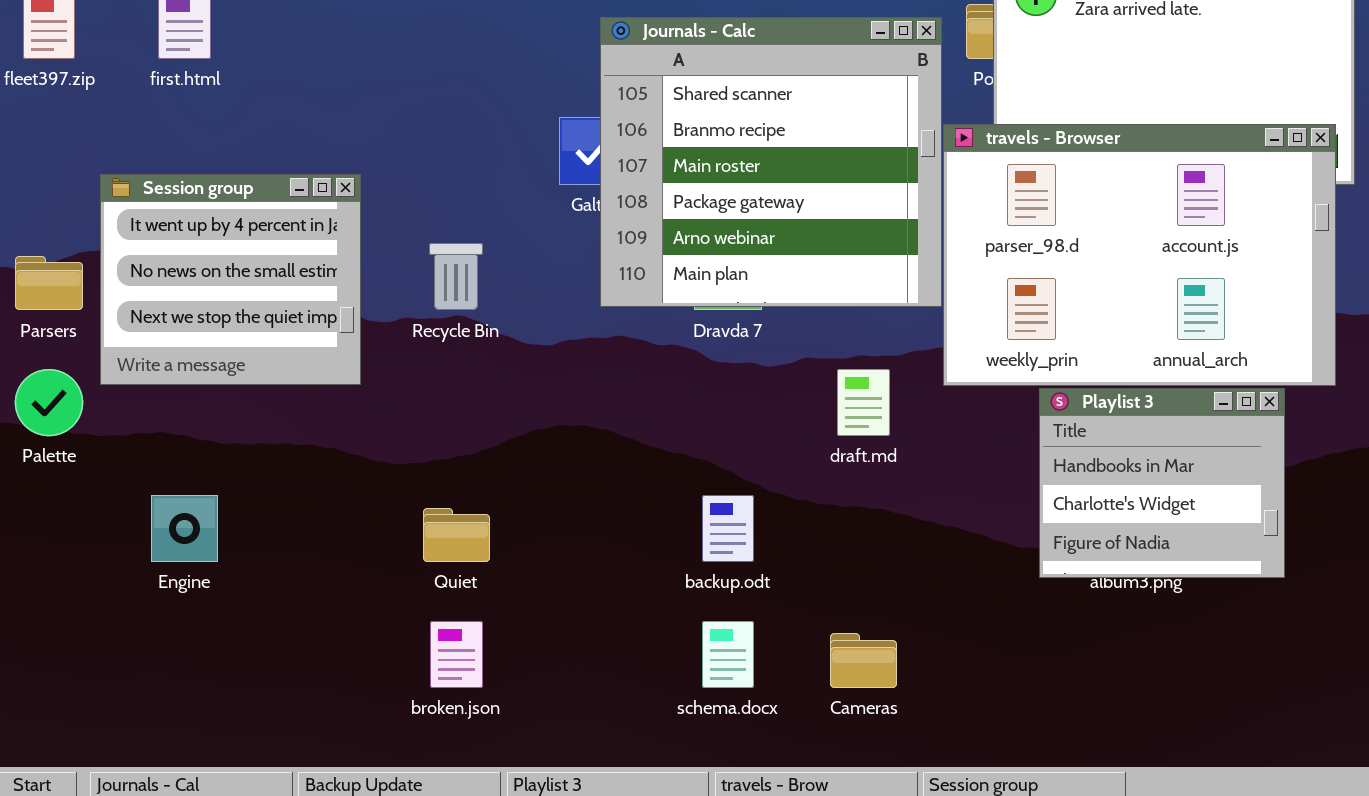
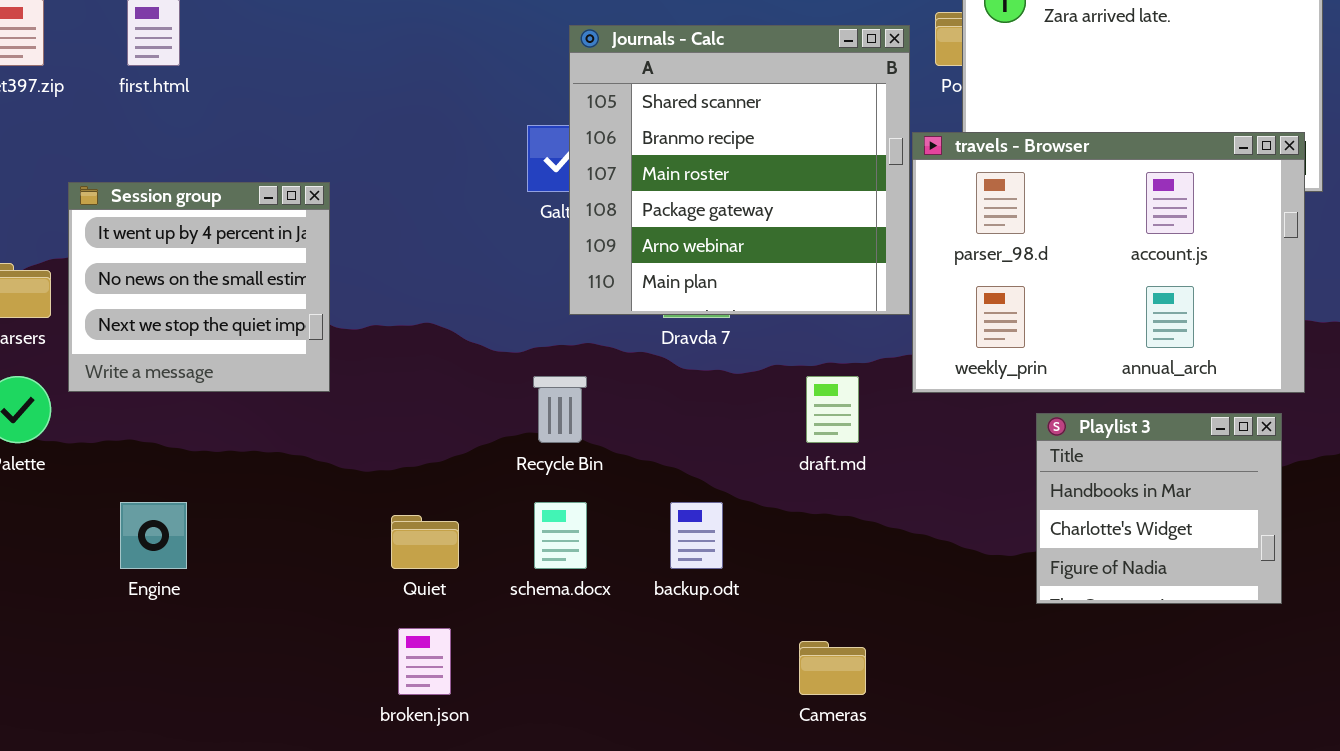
Recycle Bin: [429,243,483,310] -> [533,376,587,443], moved
Playlist 3: [1039,388,1285,578] -> [1036,413,1282,604], moved
schema.docx: [702,621,754,688] -> [534,502,587,569], moved

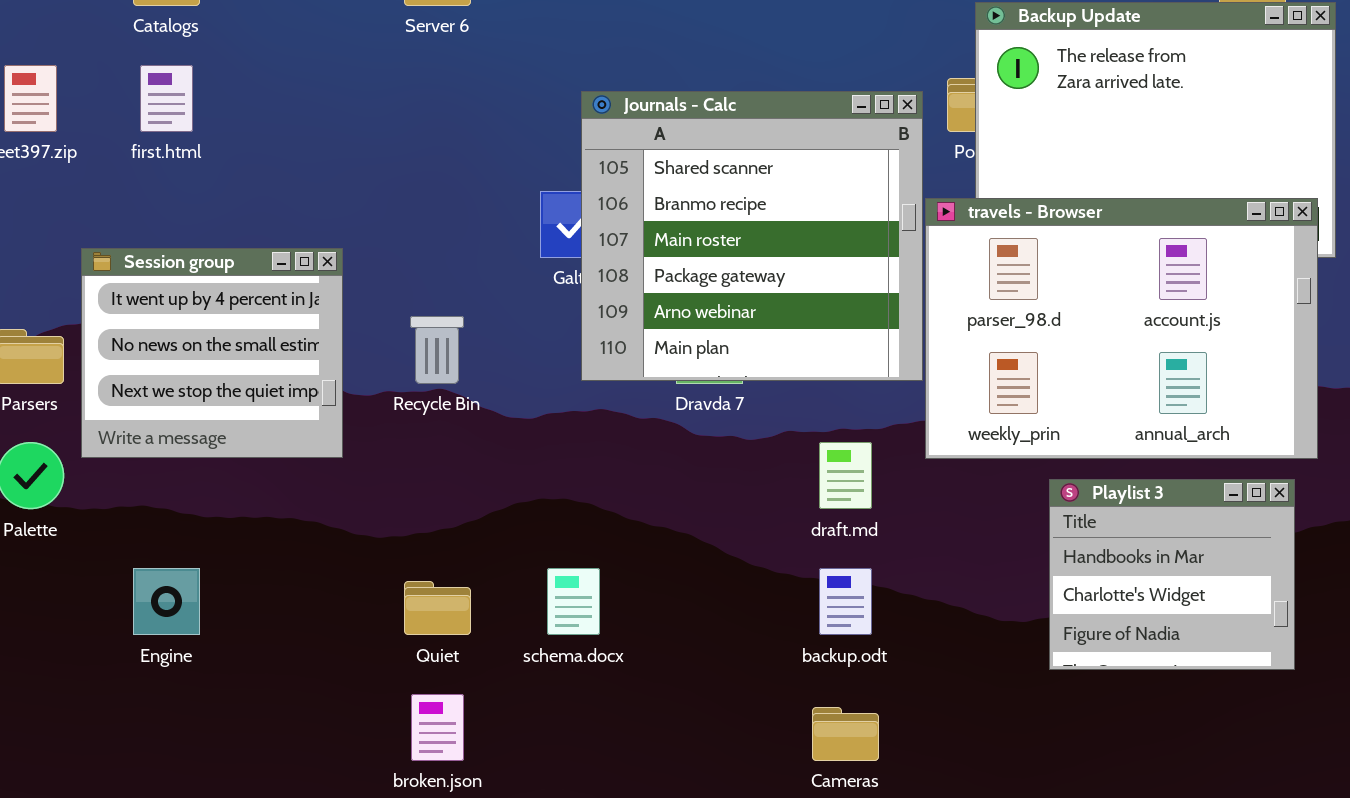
Recycle Bin: [533,376,587,443] -> [410,316,464,384], moved
backup.odt: [670,502,723,569] -> [819,568,872,635], moved

